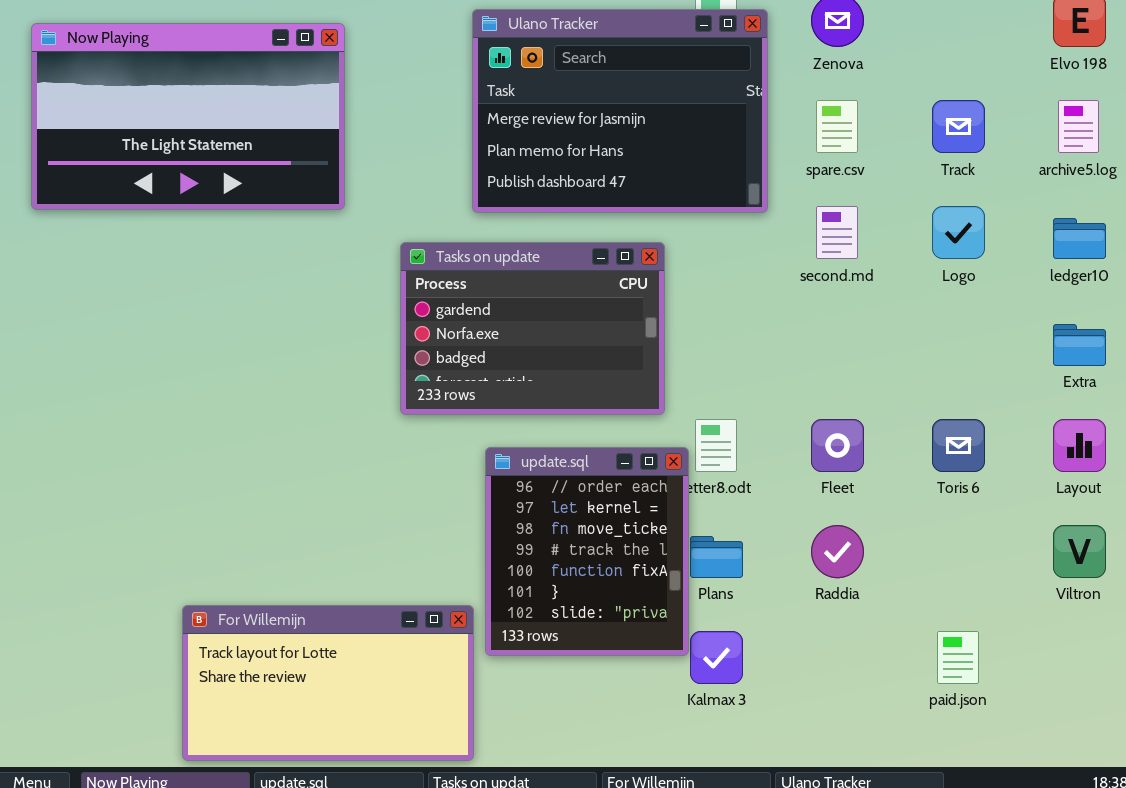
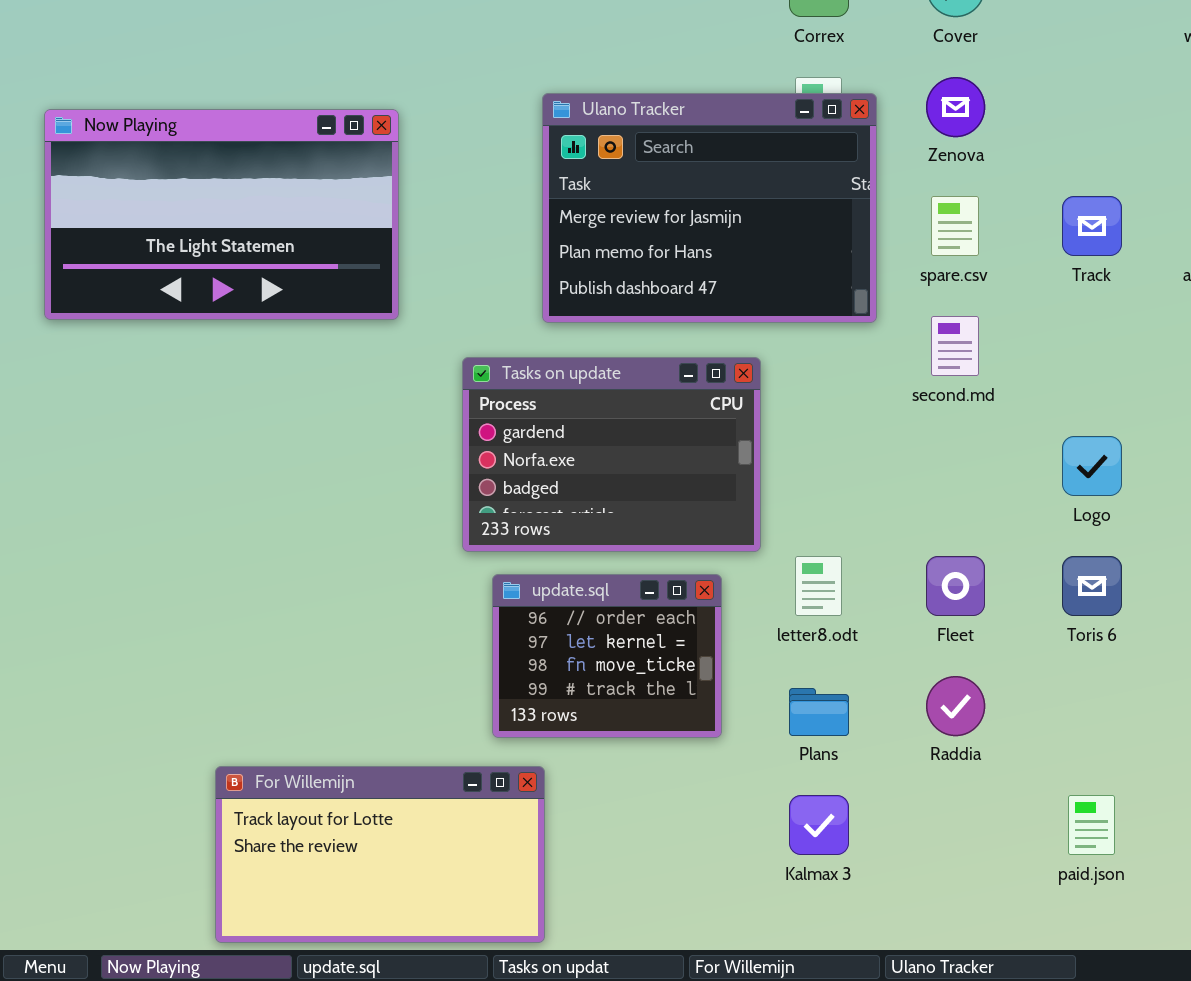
Logo: [932,206,985,259] -> [1062,436,1122,496], moved
update.sql: [485,447,689,656] -> [492,574,722,738], moved, resized

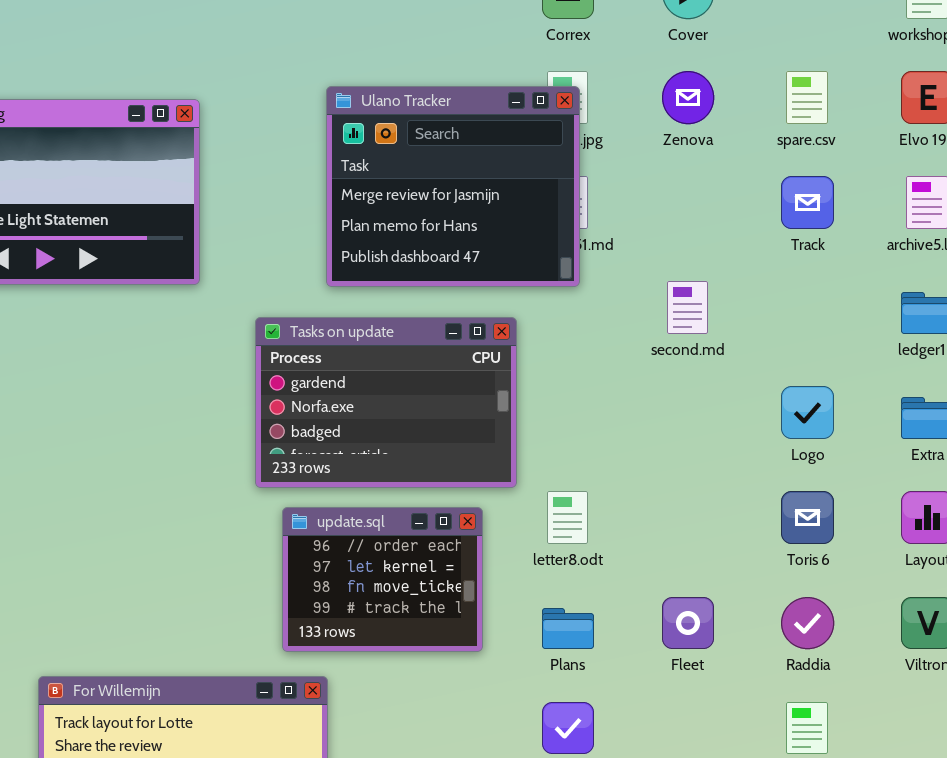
Ulano Tracker: [542,93,877,323] -> [326,86,580,287], resized
spare.csv: [931,196,979,256] -> [786,71,828,124], moved
Fleet: [926,556,985,616] -> [662,597,714,649], moved
Raddia: [926,676,985,736] -> [781,597,834,649], moved

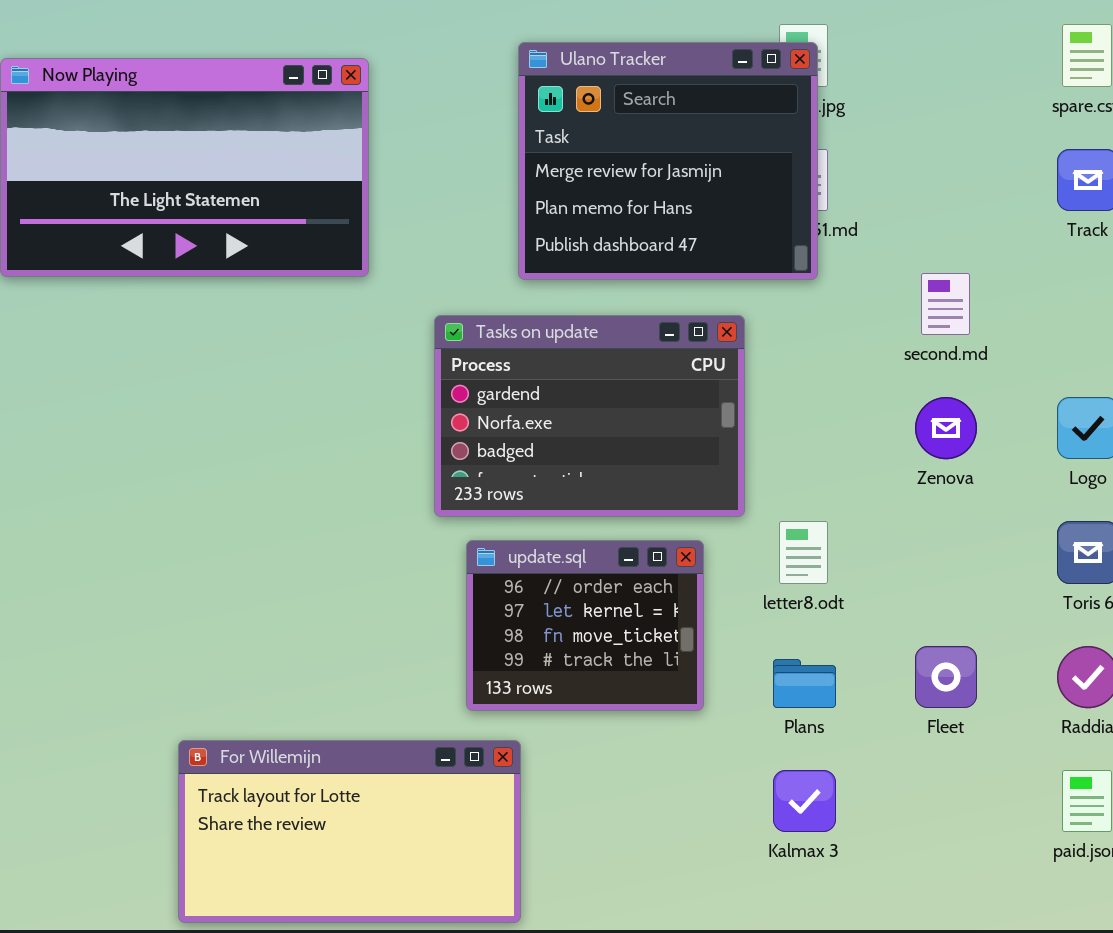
Zenova: [662,71,714,124] -> [915,397,977,459], moved

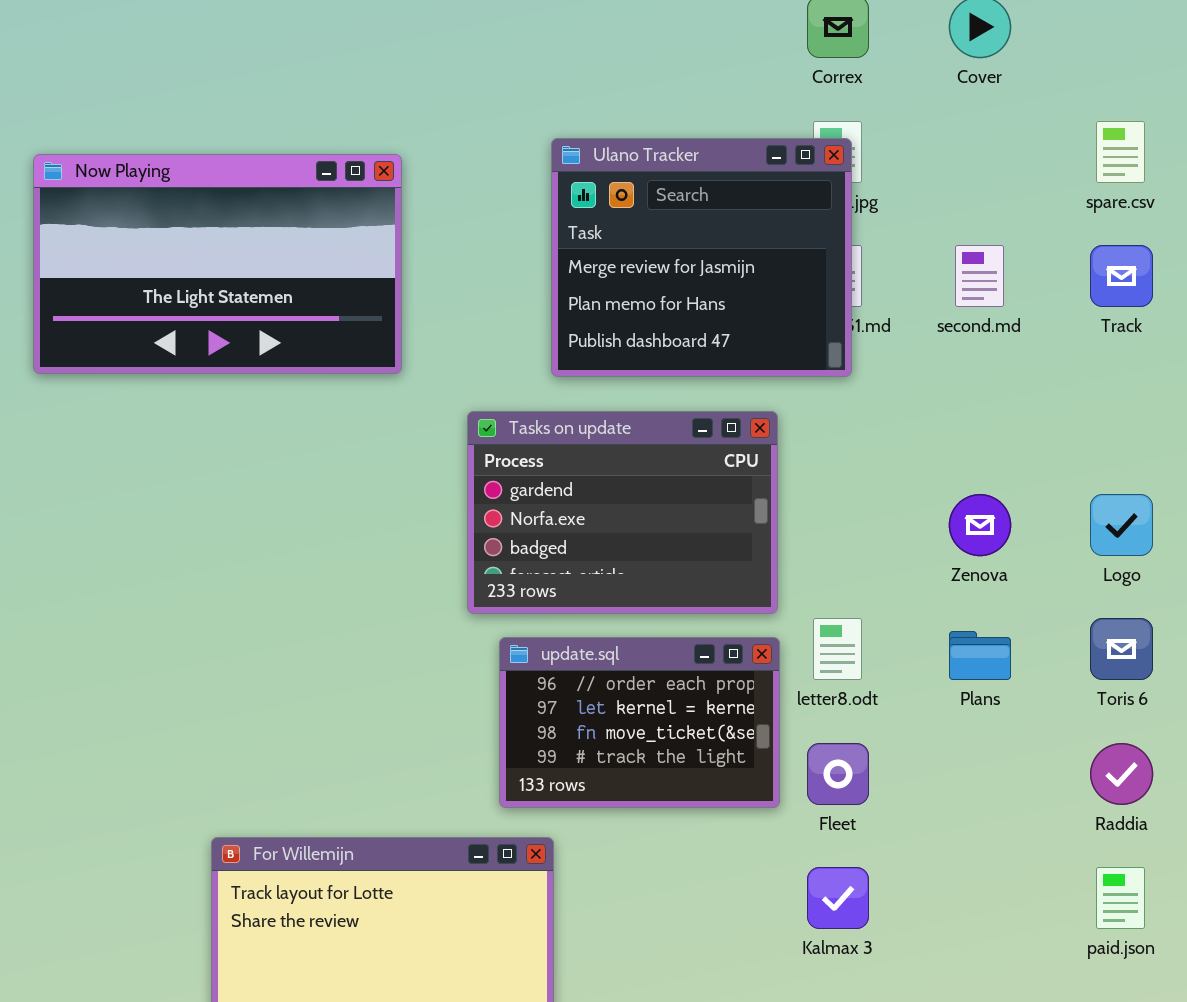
second.md: [921,273,970,335] -> [955,245,1004,307], moved
update.sql: [466,540,704,711] -> [499,637,780,808], resized
Fleet: [915,646,977,708] -> [807,743,869,805], moved
Plans: [773,659,836,708] -> [949,631,1011,680], moved

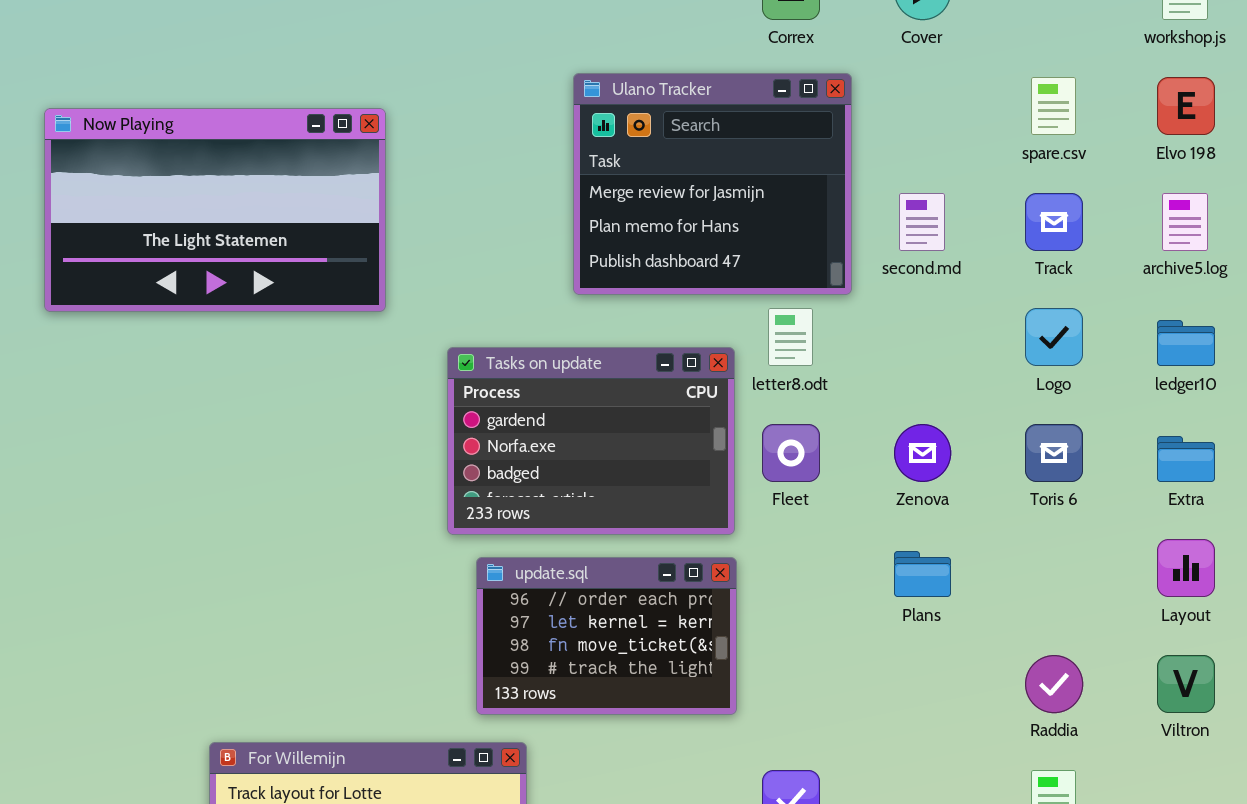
Ulano Tracker: [551,138,852,377] -> [573,73,852,295], moved
Logo: [1090,494,1153,556] -> [1025,308,1083,366], moved
letter8.odt: [813,618,862,680] -> [768,308,813,366], moved
Toris 6: [1090,618,1153,680] -> [1025,424,1083,482], moved
Fleet: [807,743,869,805] -> [762,424,820,482], moved

